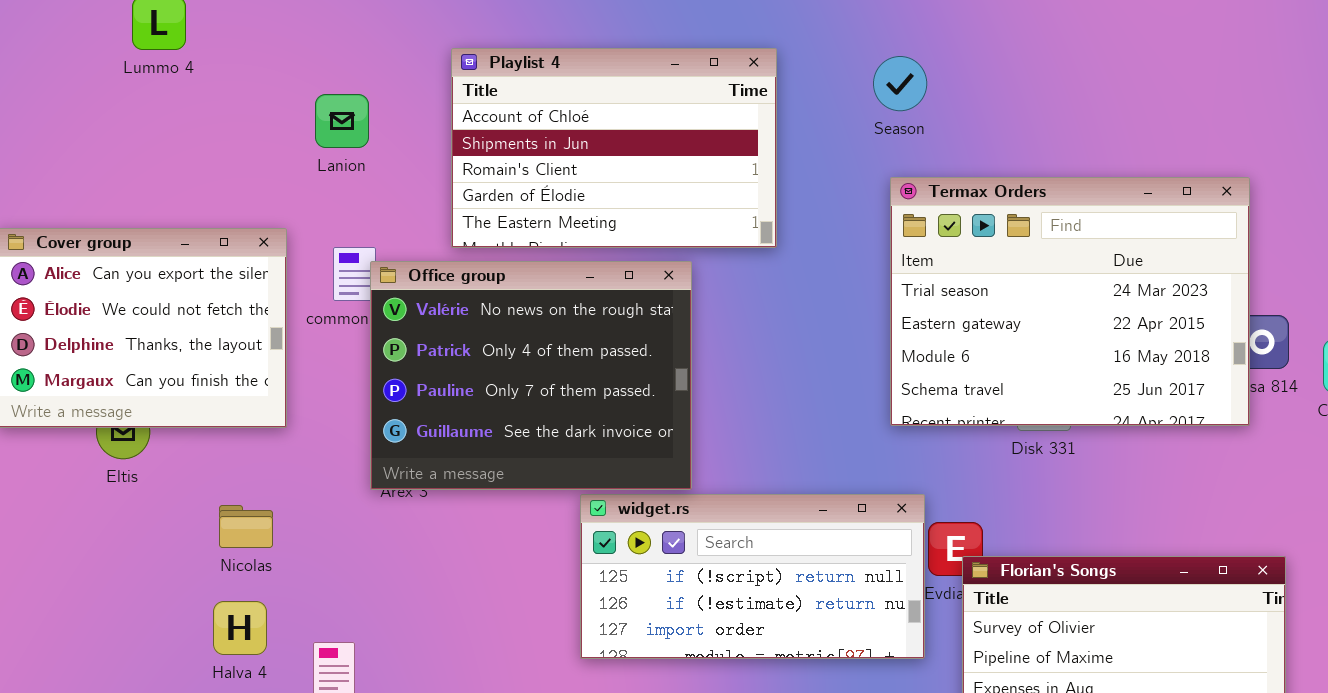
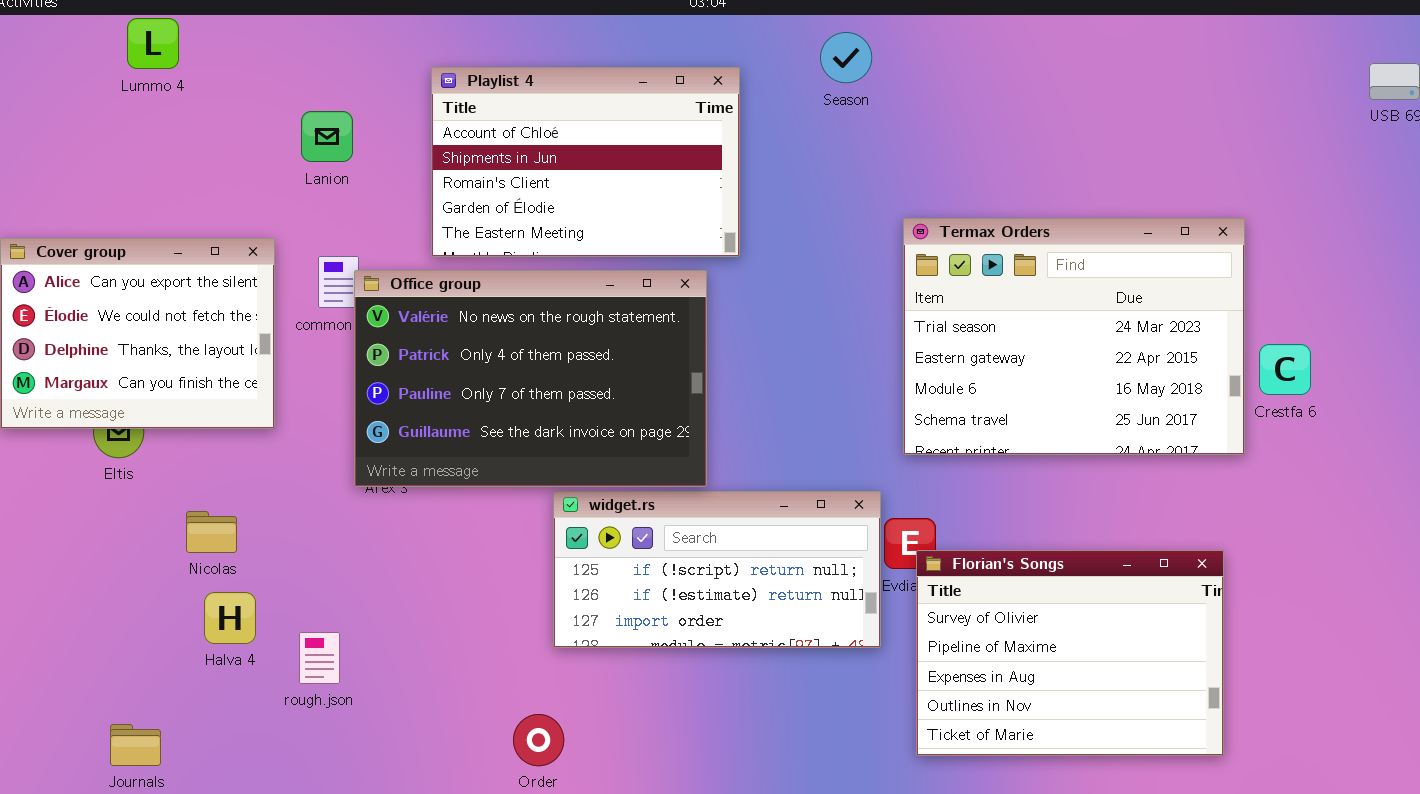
Season: [873,56,927,111] -> [820,32,872,83], moved
Termax Orders: [890,177,1250,426] -> [903,218,1245,455], moved
Office group: [370,261,692,490] -> [354,270,707,487], resized
Nicolas: [219,505,273,548] -> [186,511,237,553], moved

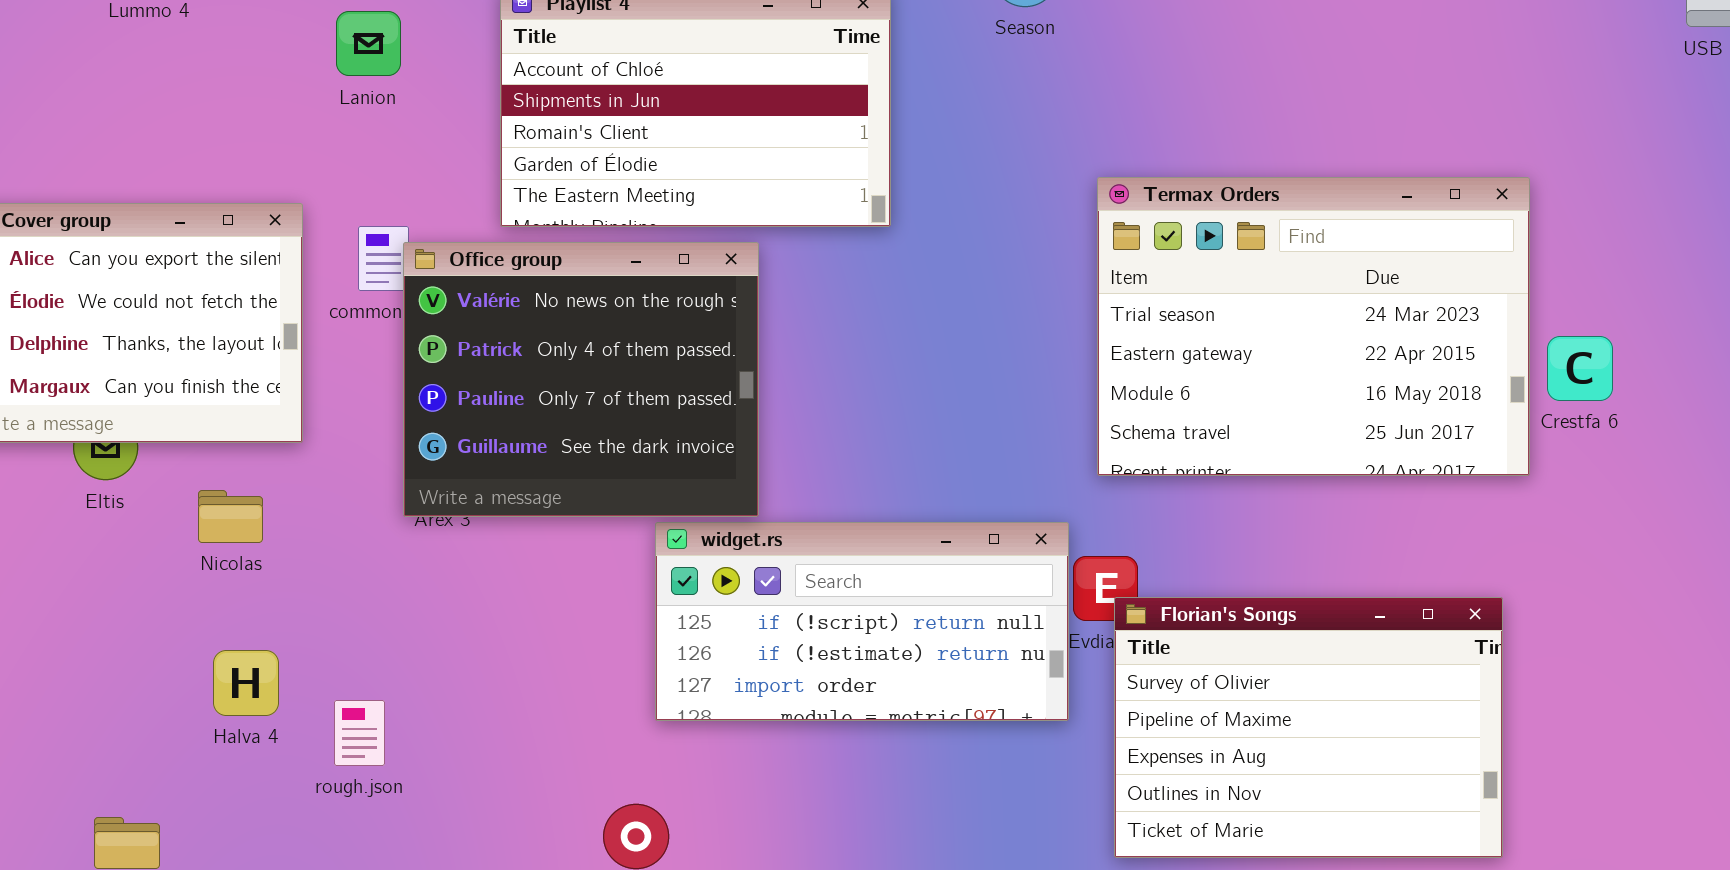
Lanion: [301,111,353,162] -> [336,11,401,76], moved
Office group: [354,270,707,487] -> [403,242,759,517], resized
Nicolas: [186,511,237,553] -> [198,490,263,543], moved

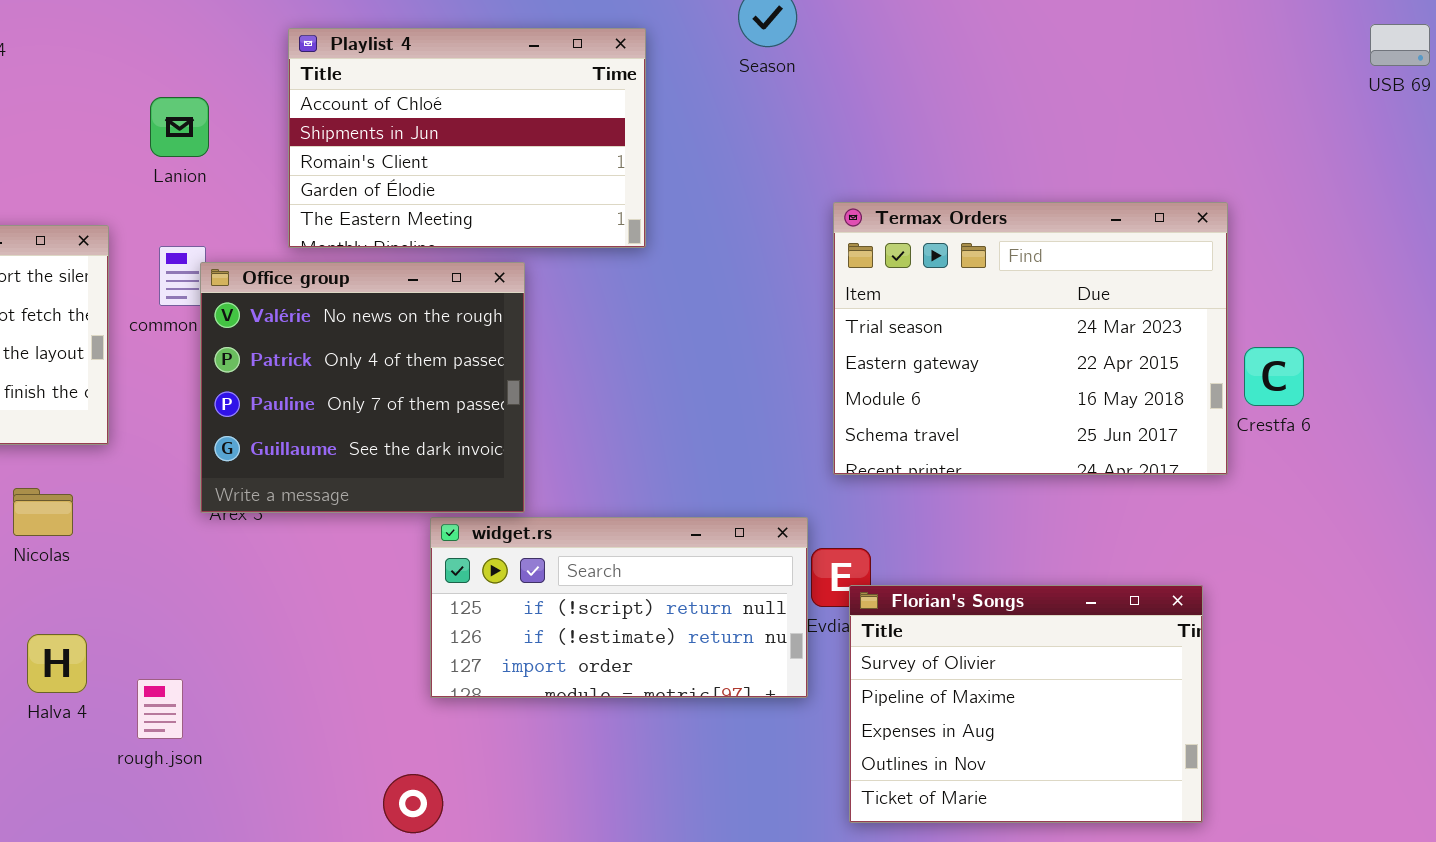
Lanion: [336,11,401,76] -> [150,97,209,157], moved

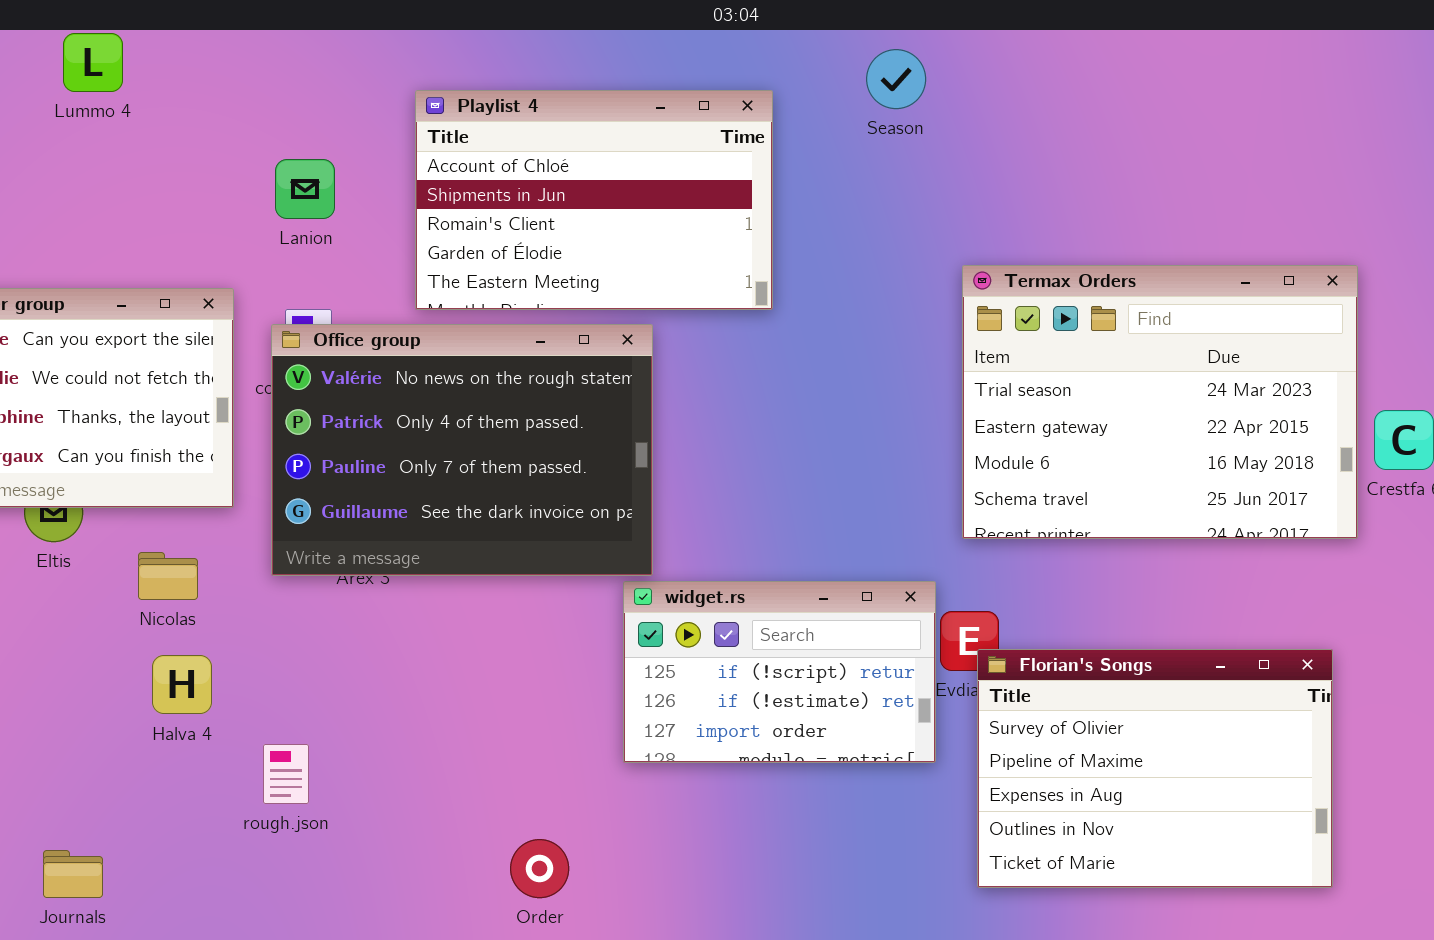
Office group: [200,262,525,513] -> [271,324,653,576], resized
widget.rs: [430,517,808,698] -> [623,581,936,763], resized
Halva 4: [27,634,87,693] -> [152,655,212,714], moved

